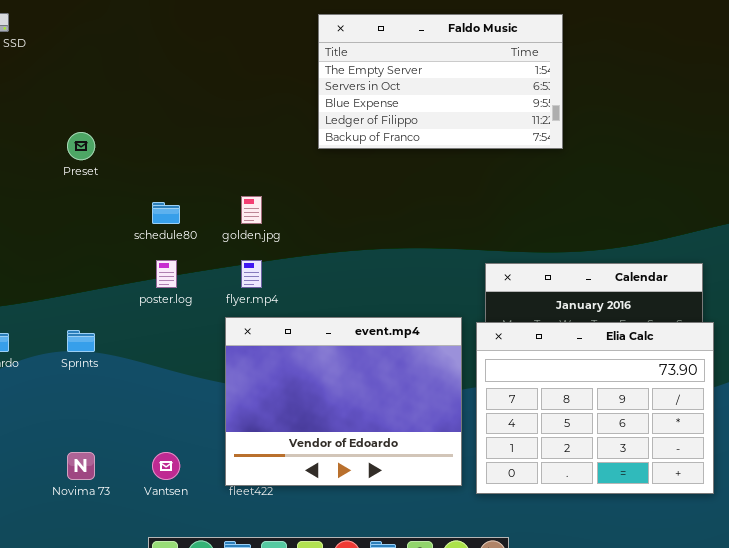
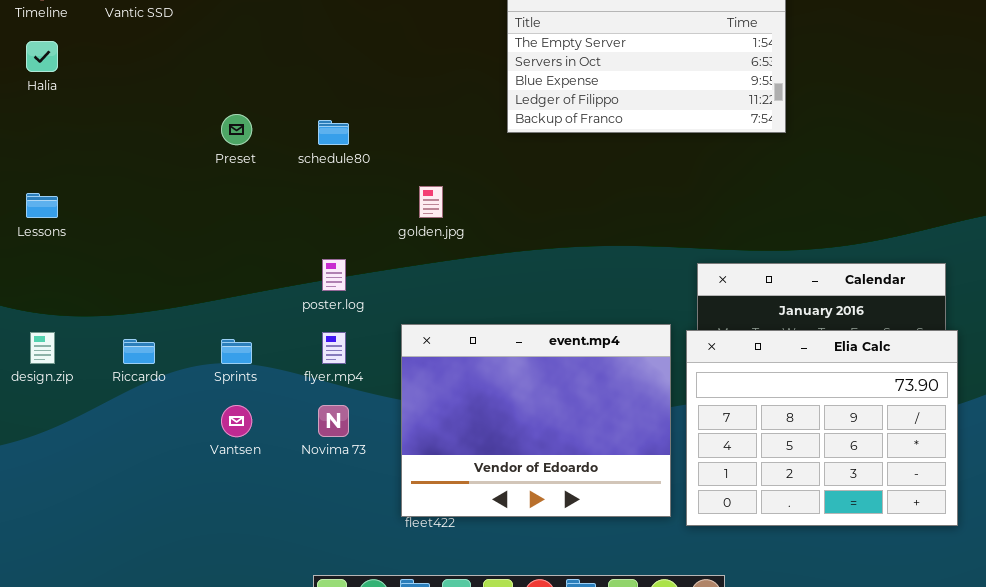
schedule80: [152,202,180,224] -> [318,120,349,145], moved
flyer.mp4: [241,260,262,288] -> [322,332,346,364], moved
Novima 73: [67,452,95,480] -> [318,405,349,437], moved
Vantsen: [152,452,180,480] -> [221,405,252,437], moved

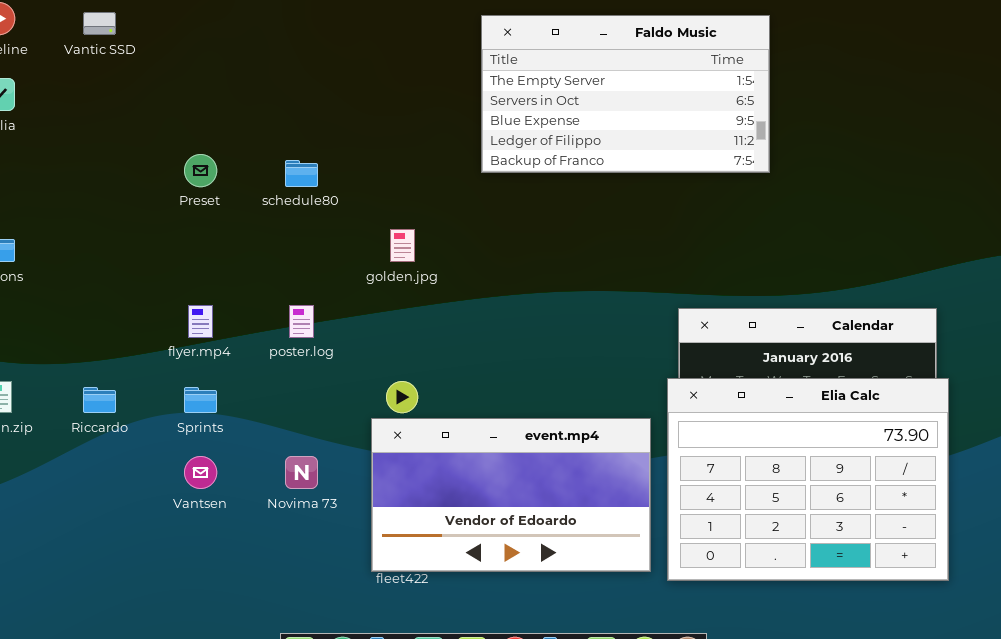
event.mp4: [401,324,671,517] -> [371,418,651,572], resized
flyer.mp4: [322,332,346,364] -> [188,305,213,338], moved

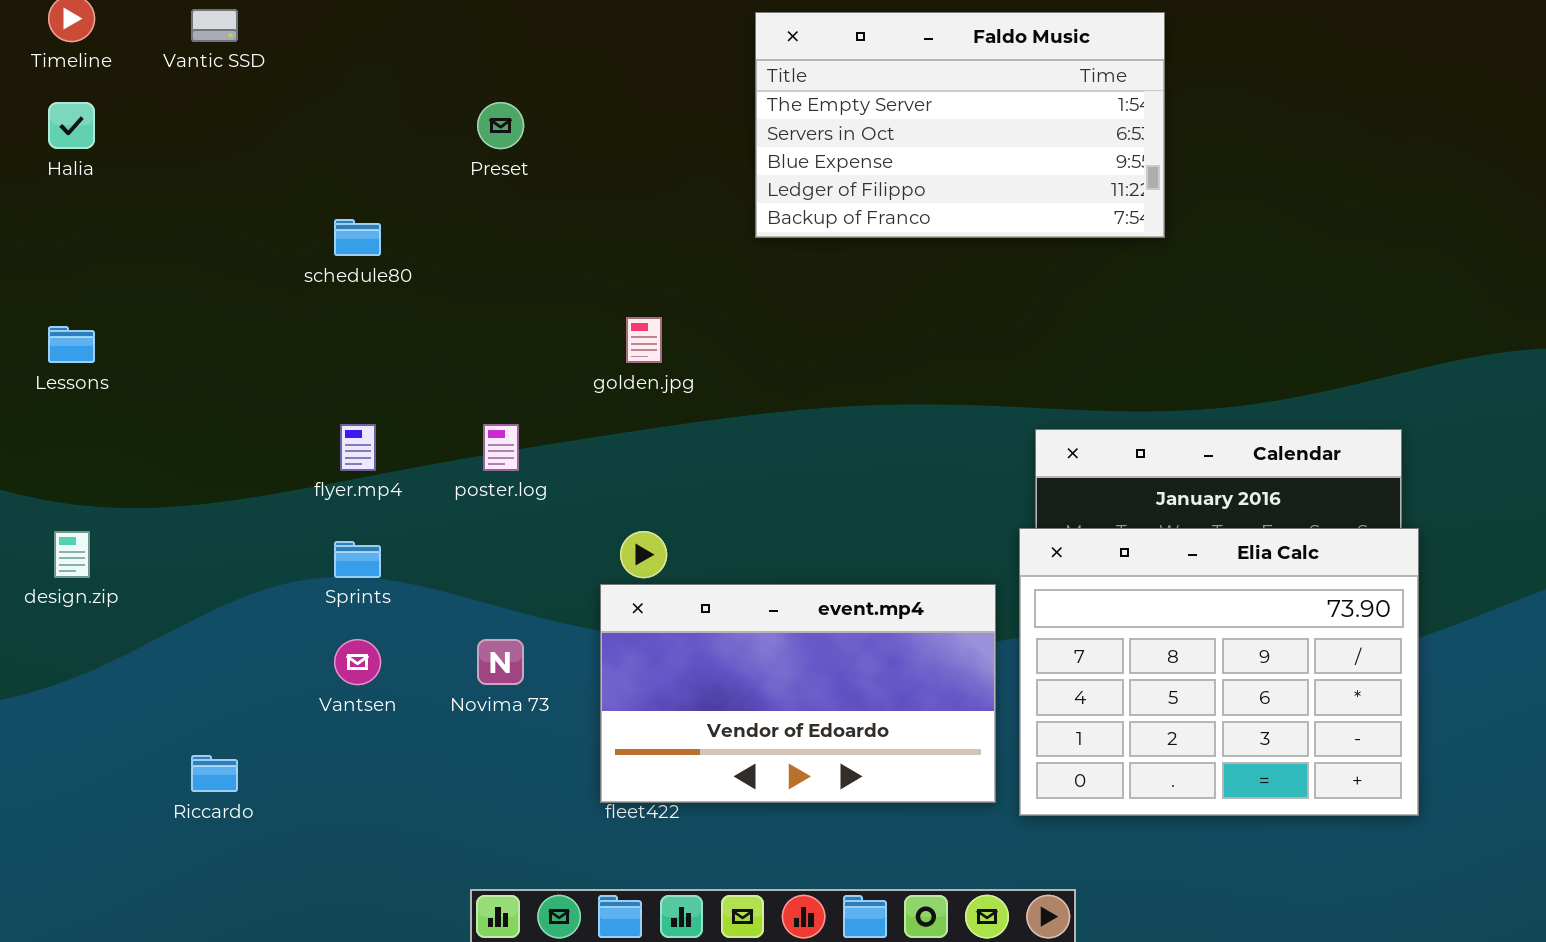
Preset: [184,154,217,187] -> [477,102,524,149], moved
schedule80: [285,160,318,187] -> [334,219,381,256], moved
Riccardo: [83,387,116,413] -> [191,755,238,792], moved

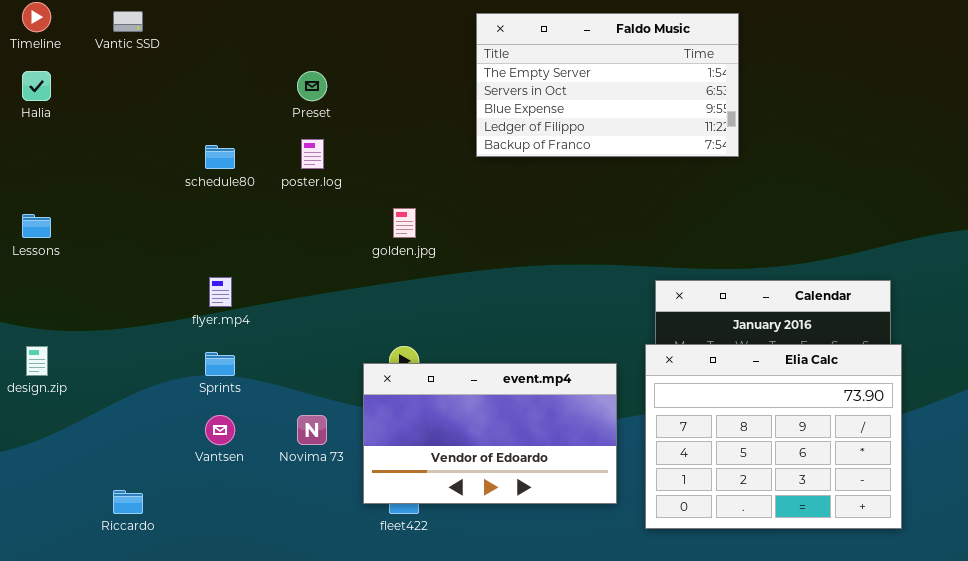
poster.log: [483,424,519,471] -> [301,139,324,169], moved
event.mp4: [600,584,996,803] -> [363,363,617,504], moved

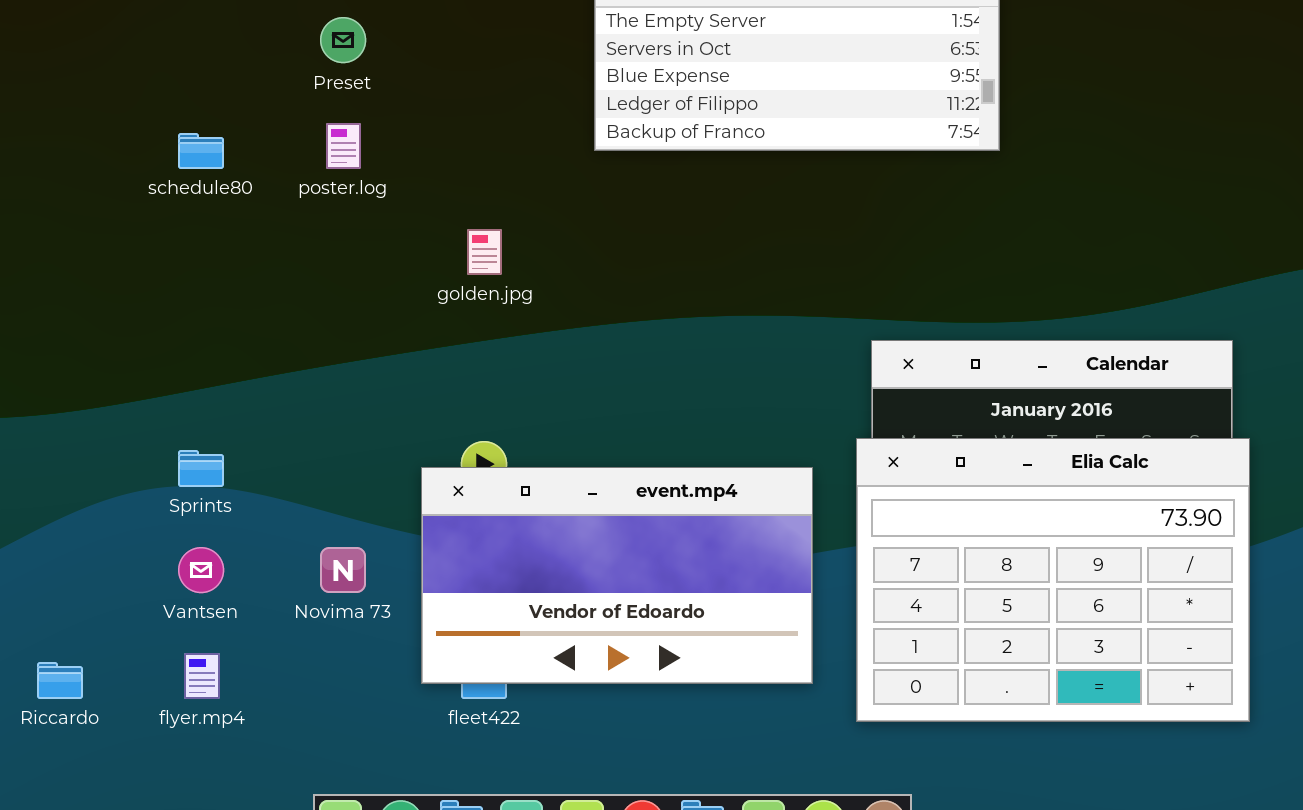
flyer.mp4: [209,277,232,307] -> [184,653,220,699], moved

